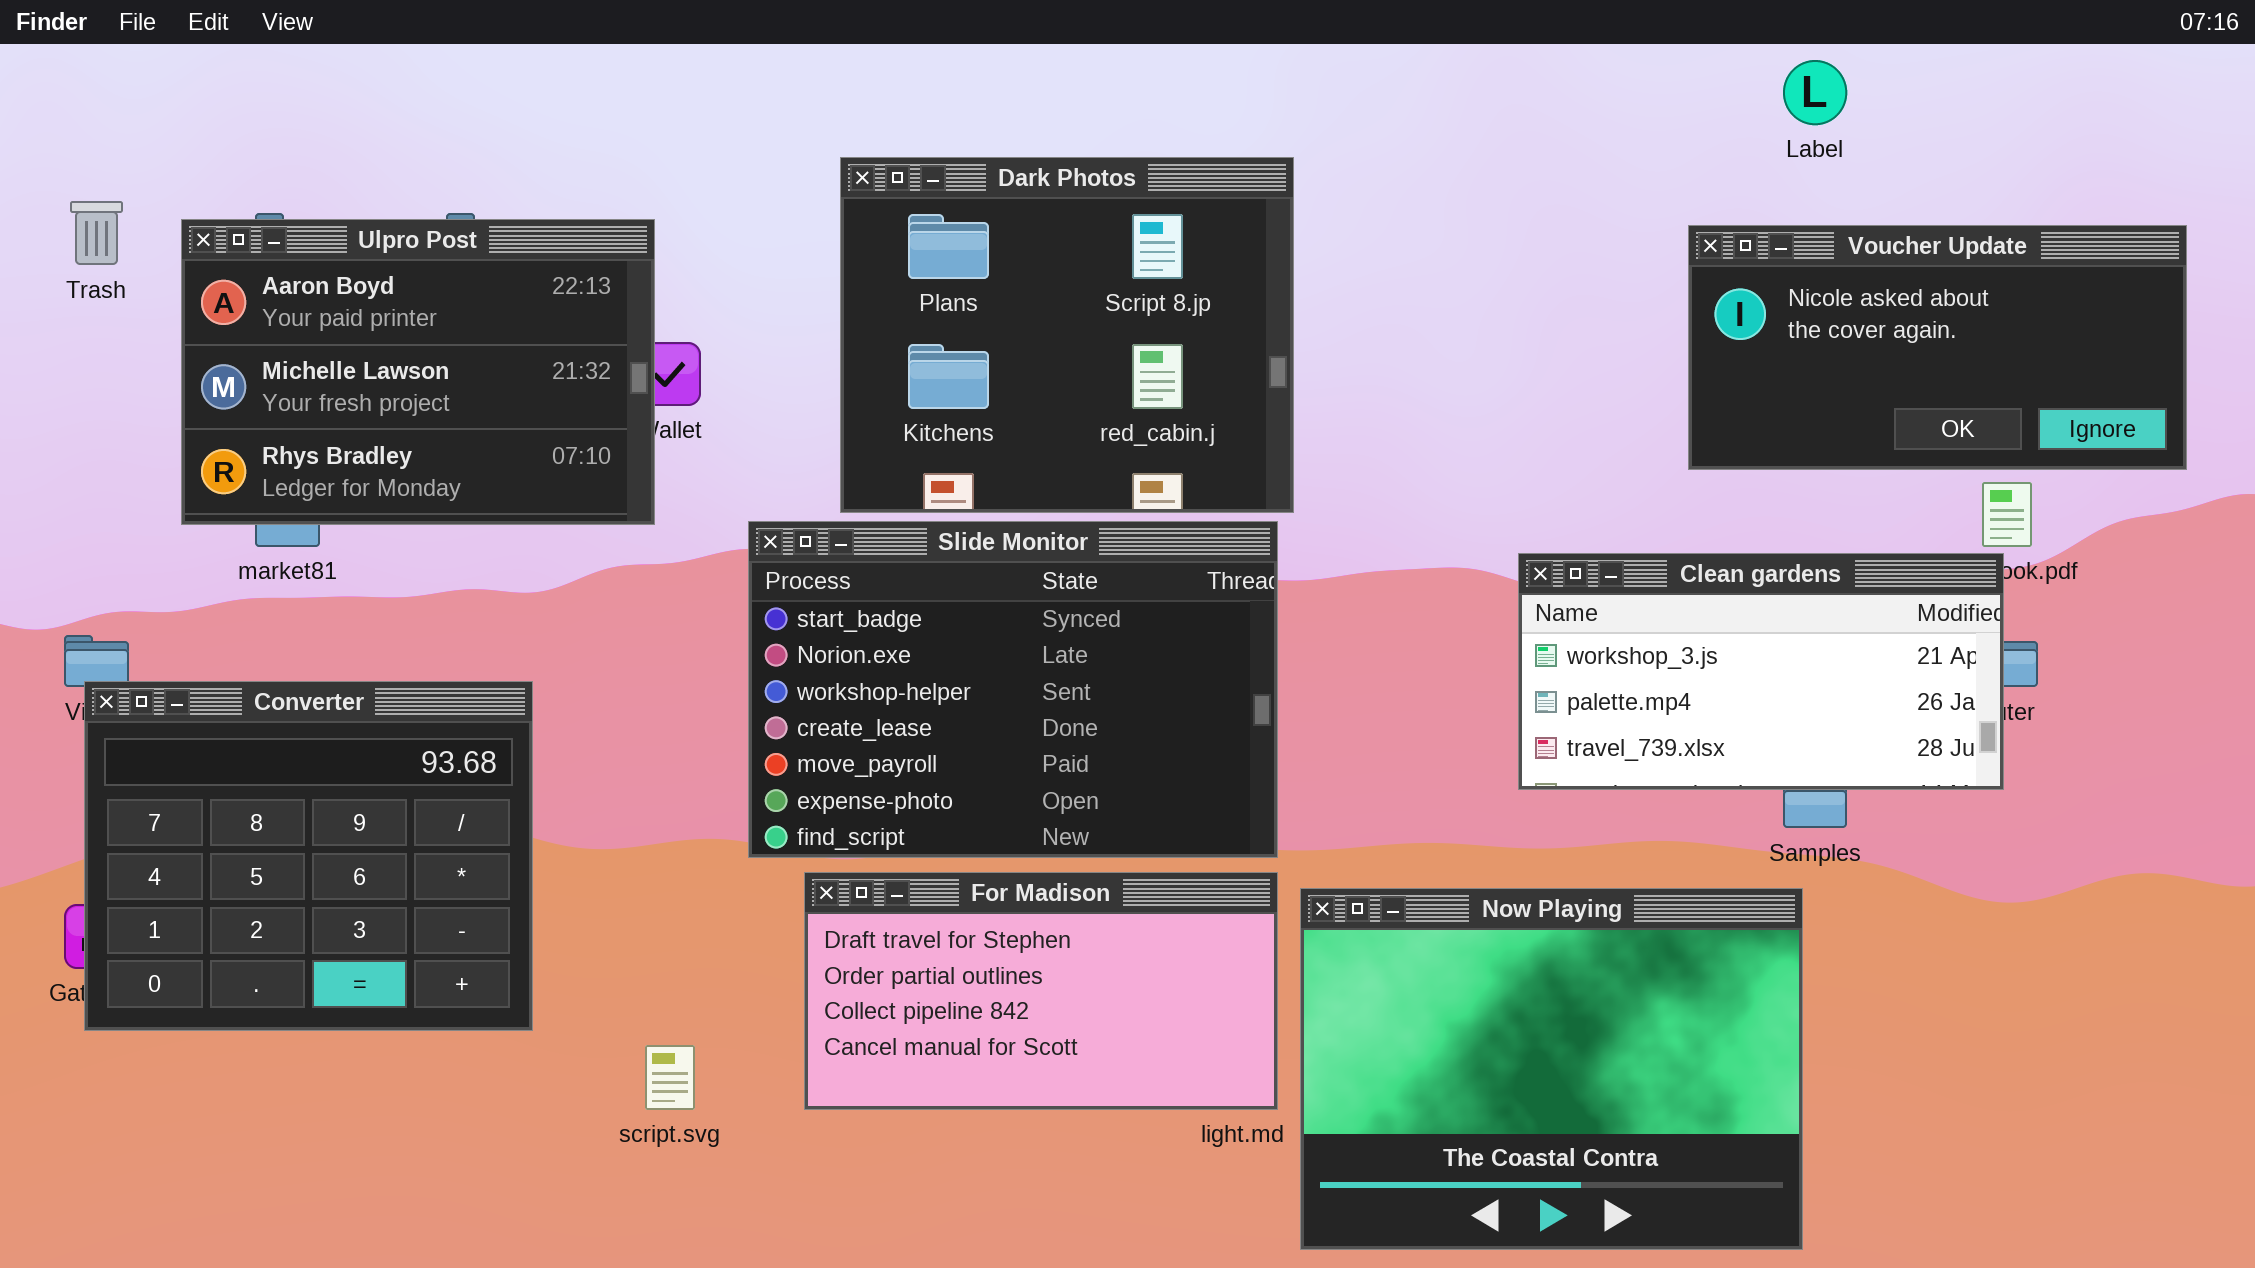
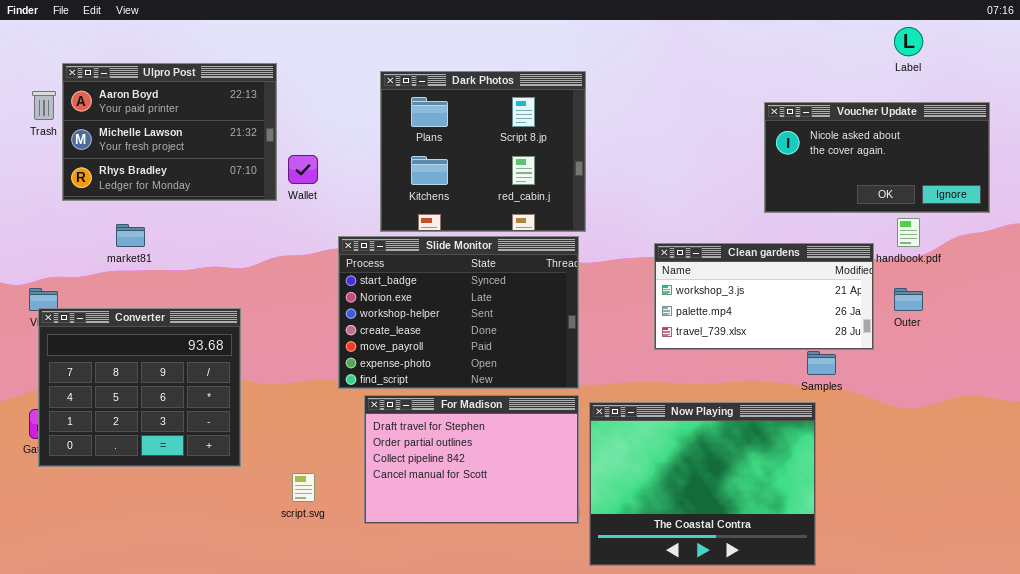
Label: [1783,60,1847,125] -> [894,27,923,56], moved
Ulpro Post: [181,219,655,525] -> [62,63,277,201], moved
Clean gardens: [1518,553,2004,790] -> [654,243,874,350], moved
For Madison: [804,872,1278,1110] -> [364,395,579,524], resized

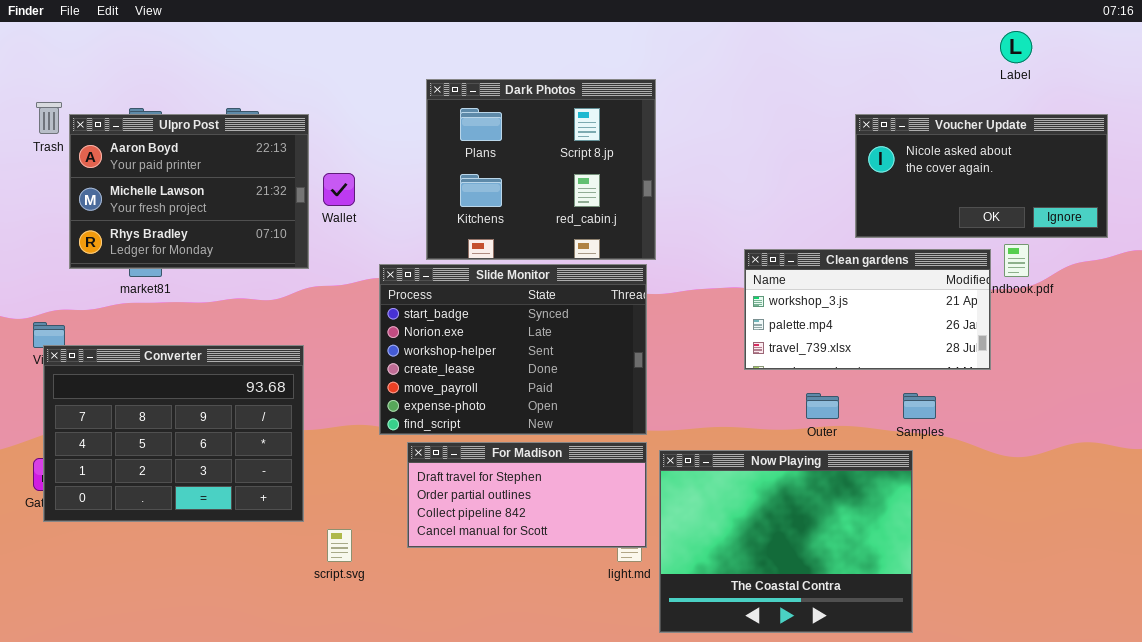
Ulpro Post: [62,63,277,201] -> [69,114,309,269], moved
Clean gardens: [654,243,874,350] -> [744,249,991,370], moved
Outer: [894,288,923,311] -> [806,393,839,419], moved
Converter: [38,308,241,467] -> [43,345,304,522], resized
For Madison: [364,395,579,524] -> [407,442,647,548], resized

